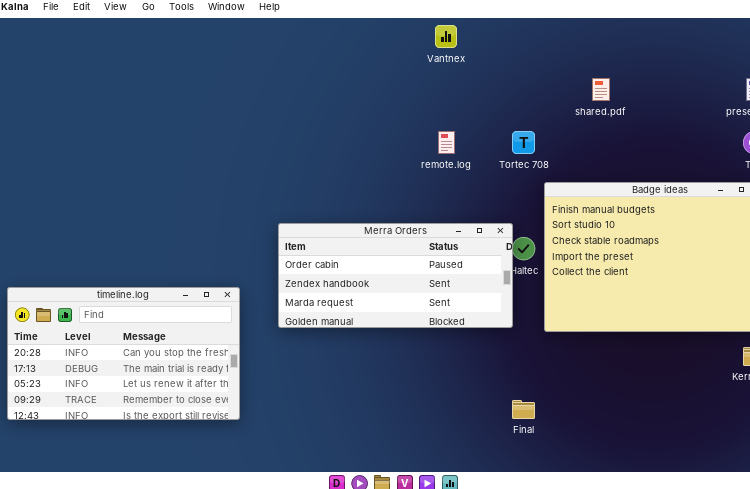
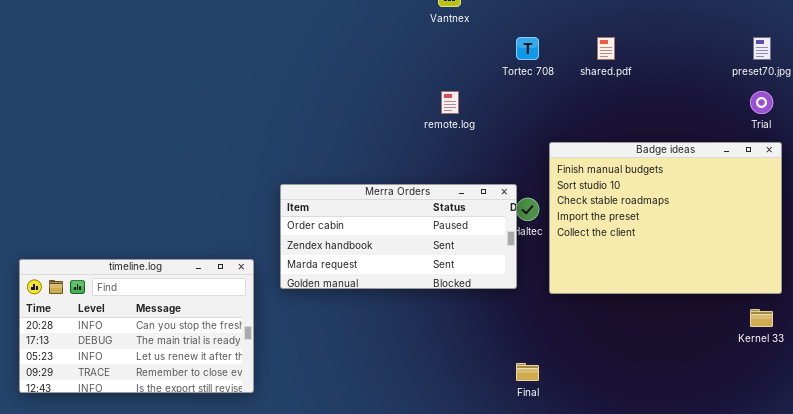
Tortec 708: [512,131,535,154] -> [516,37,539,60], moved
timeline.log: [7,287,240,420] -> [19,259,254,393], moved

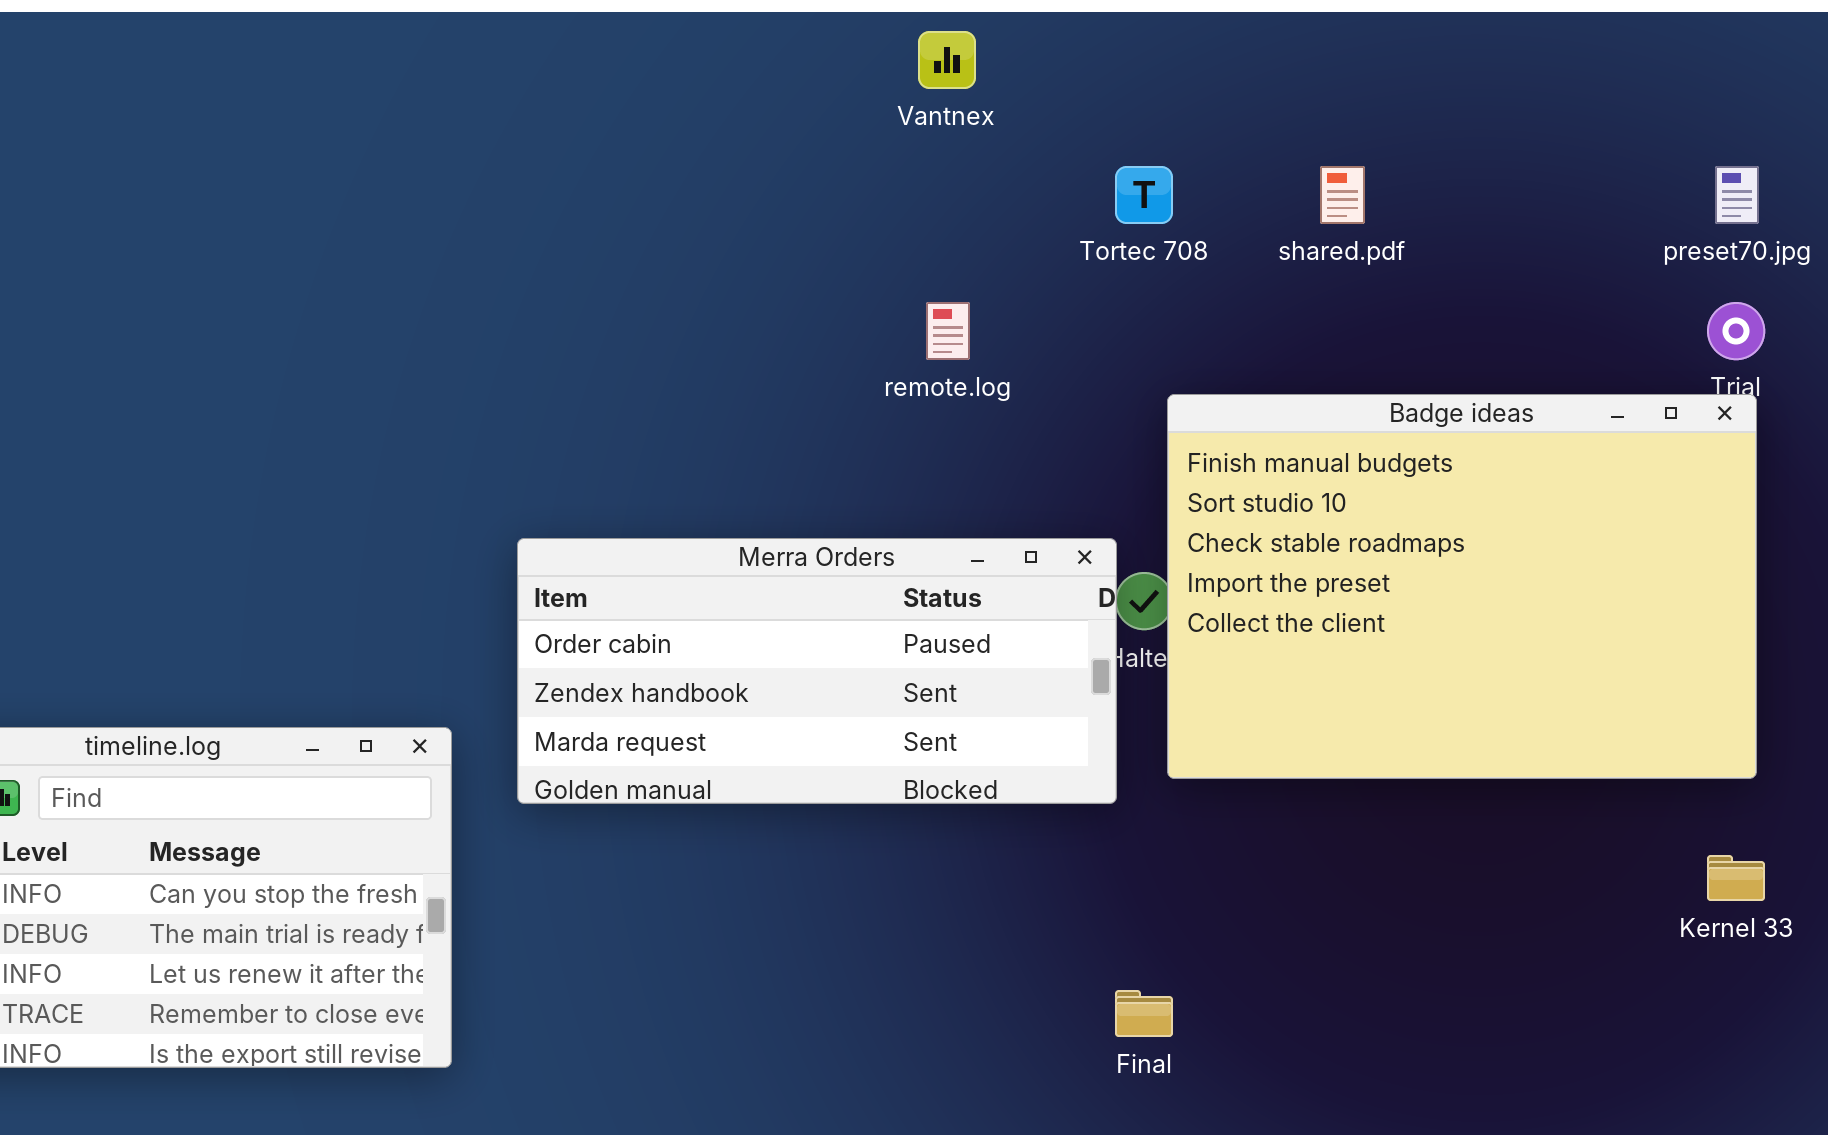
Badge ideas: [549,142,782,294] -> [1167,394,1757,779], moved

